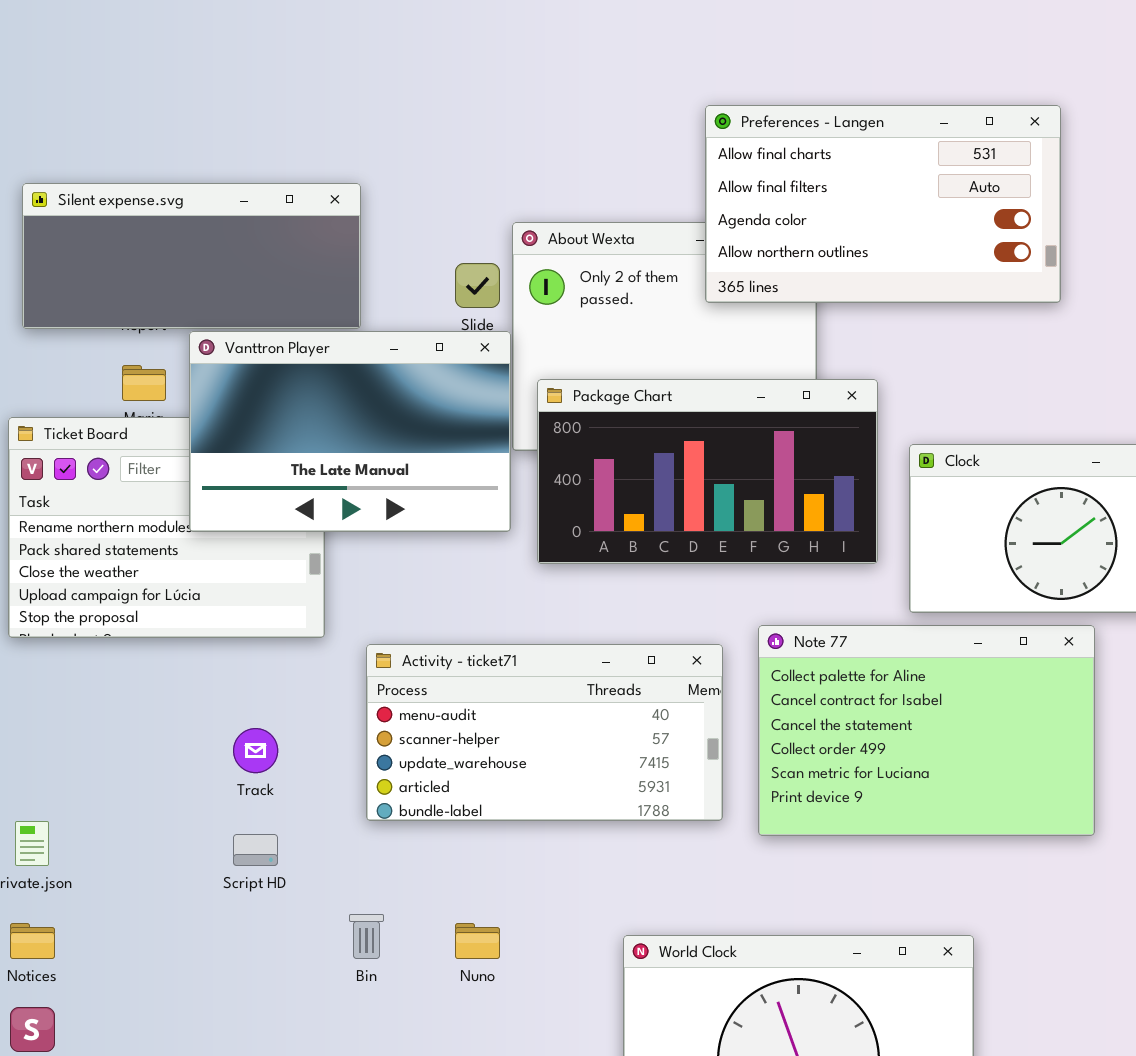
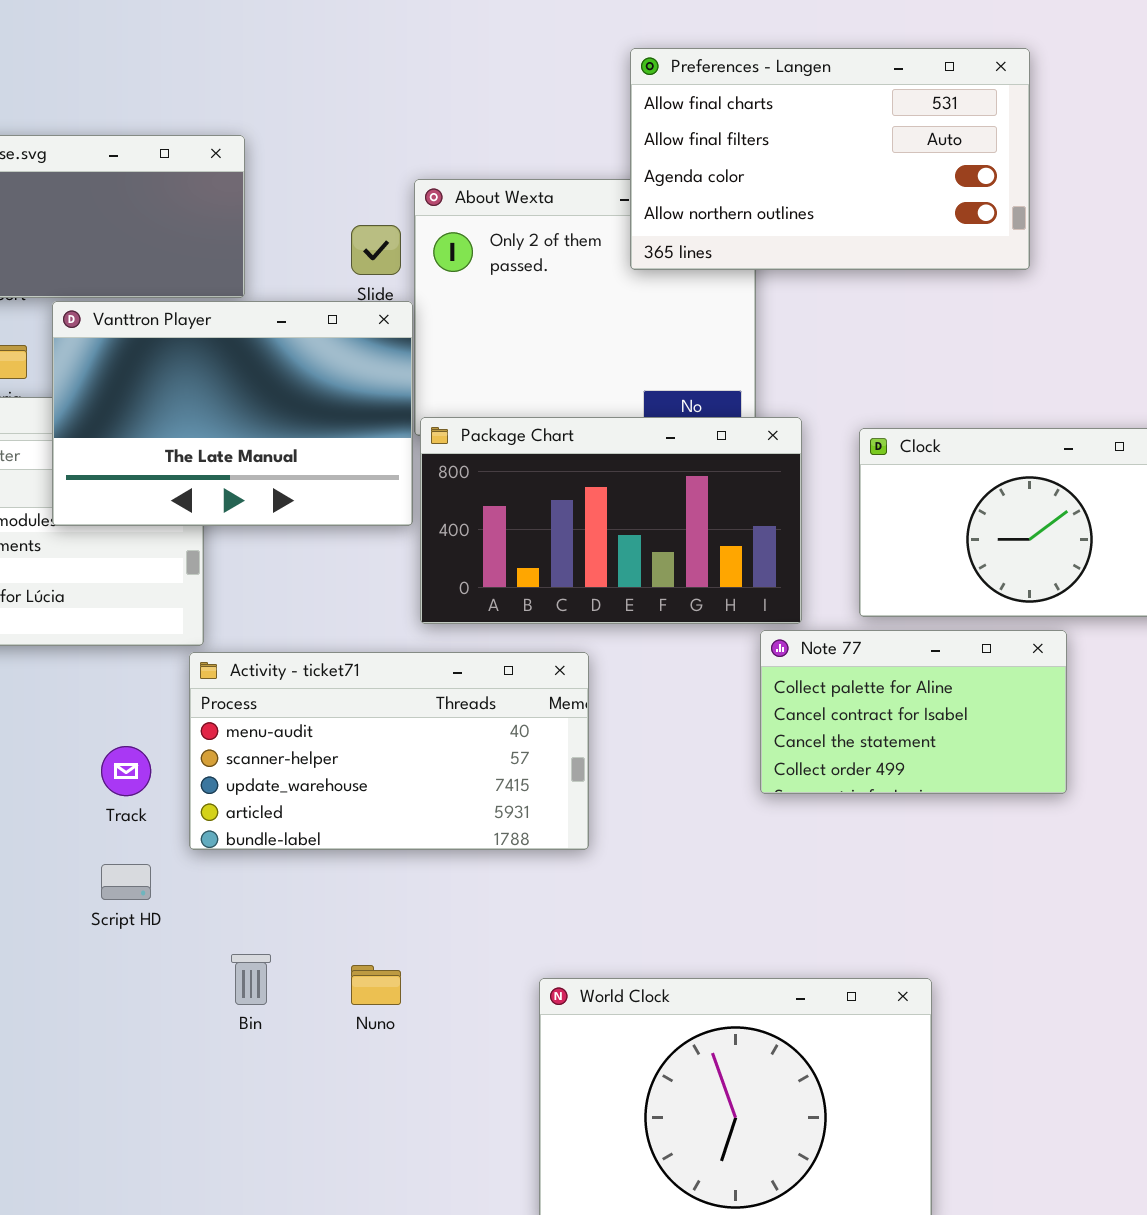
Package Chart: [537,379,878,564] -> [420,417,802,624], moved
Note 77: [758,625,1095,836] -> [760,630,1067,794], resized
Activity - ticket71: [366,644,723,821] -> [189,652,589,850], moved

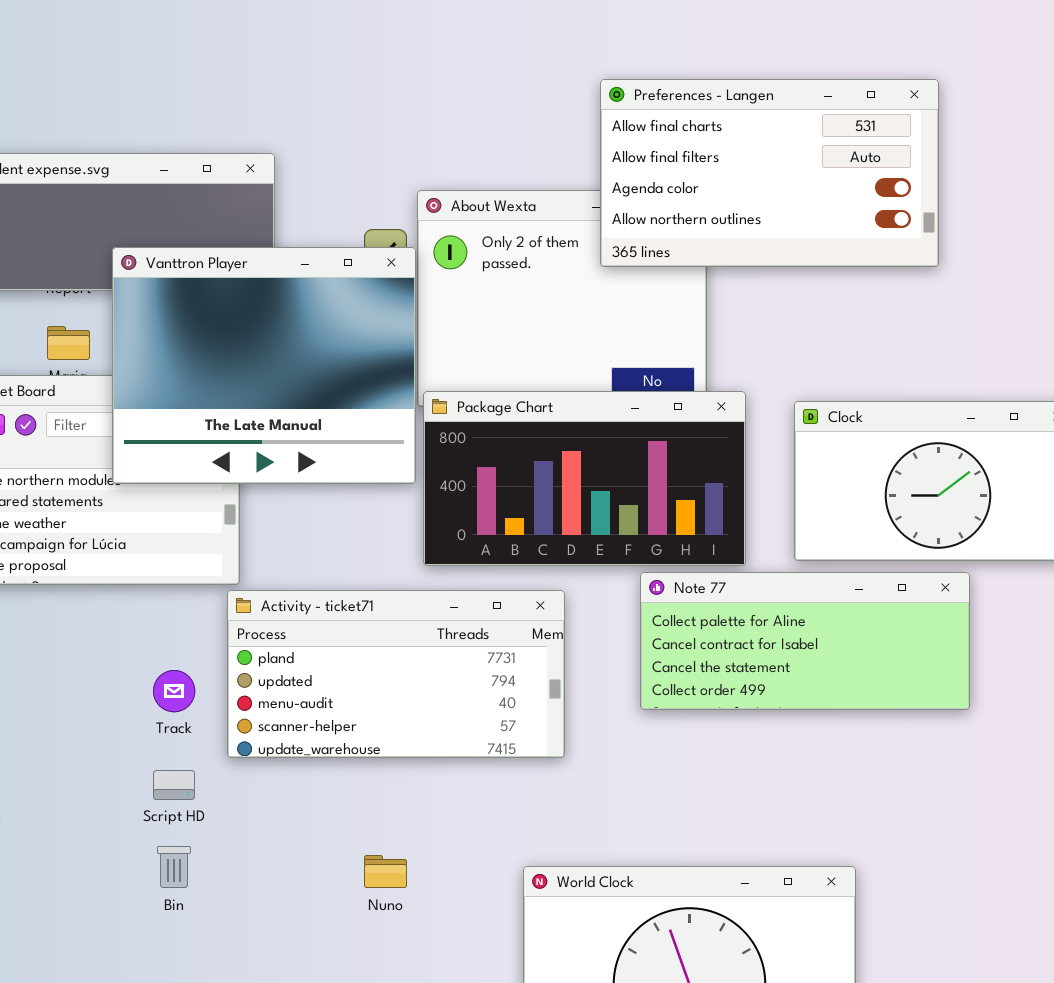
Vanttron Player: [52,301,413,526] -> [112,247,416,484], resized
Note 77: [760,630,1067,794] -> [640,572,970,710], resized
Activity - ticket71: [189,652,589,850] -> [227,590,565,758], scrolled up 2 rows
Bin: [231,954,271,1005] -> [157,846,191,888], moved

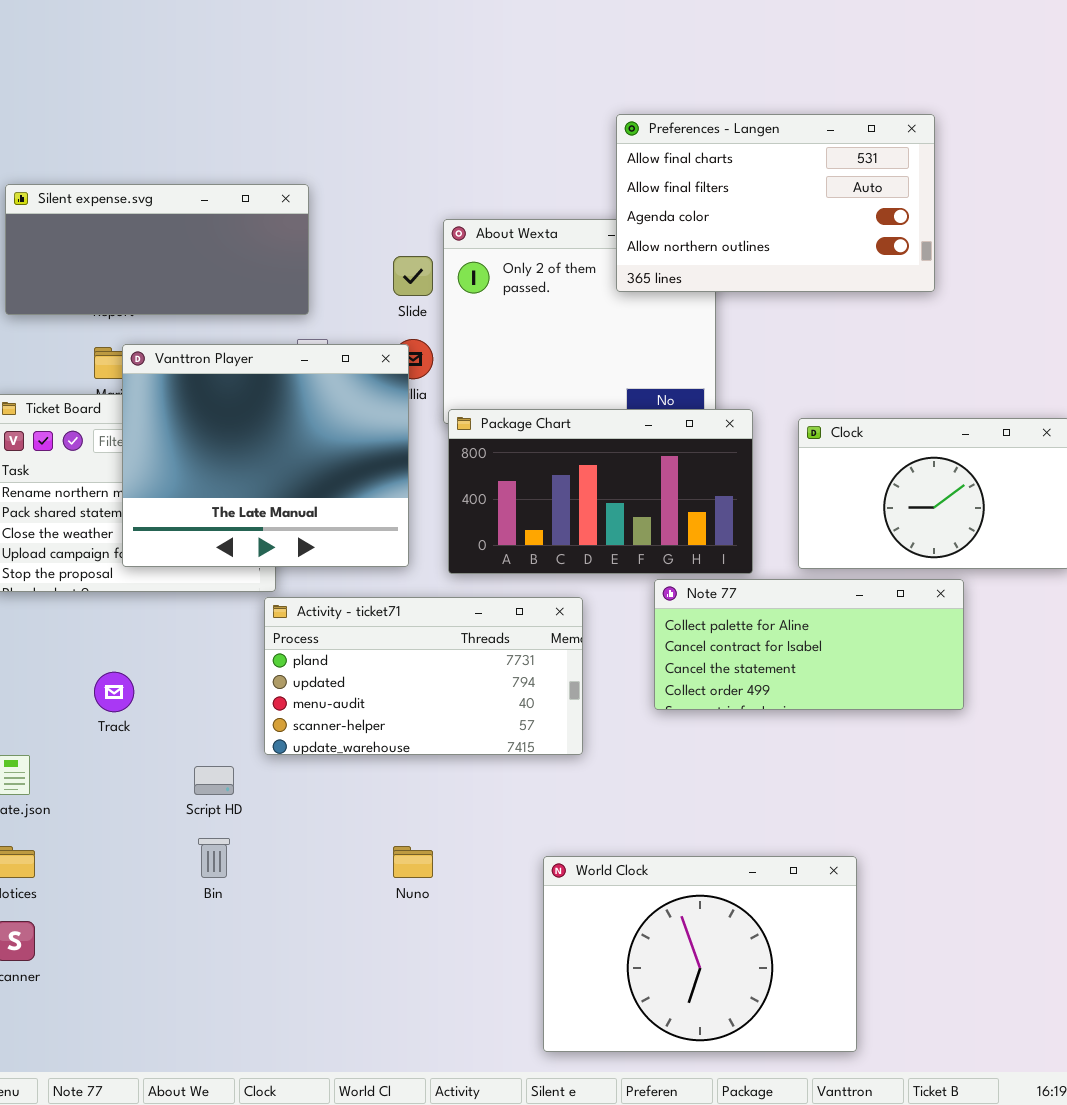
Vanttron Player: [112,247,416,484] -> [122,344,409,567], moved
Track: [153,670,195,712] -> [94,672,134,712], moved

